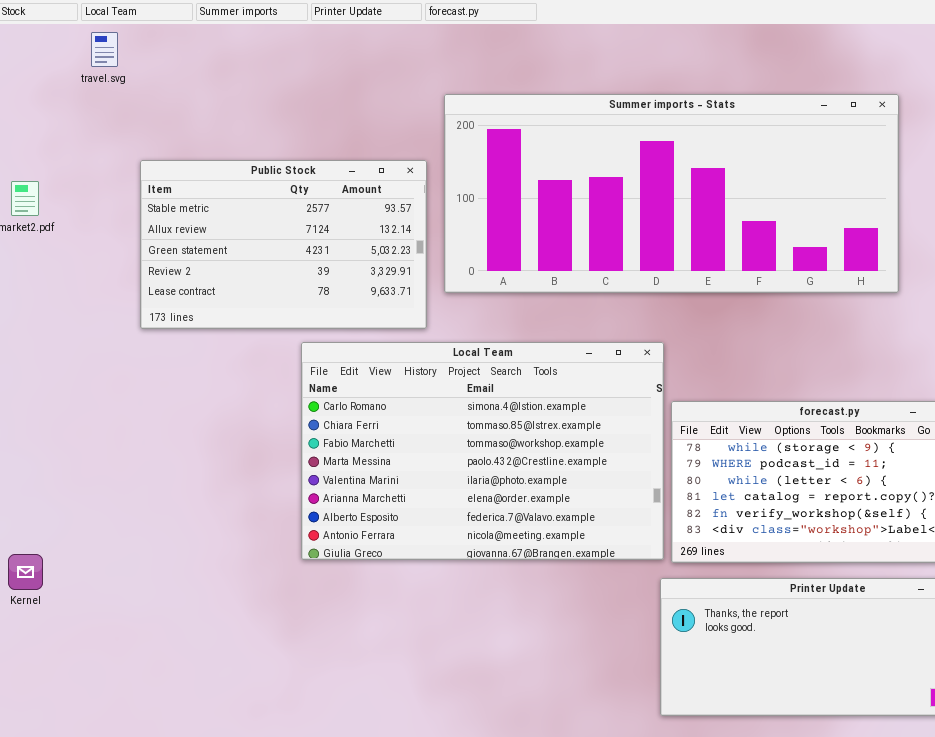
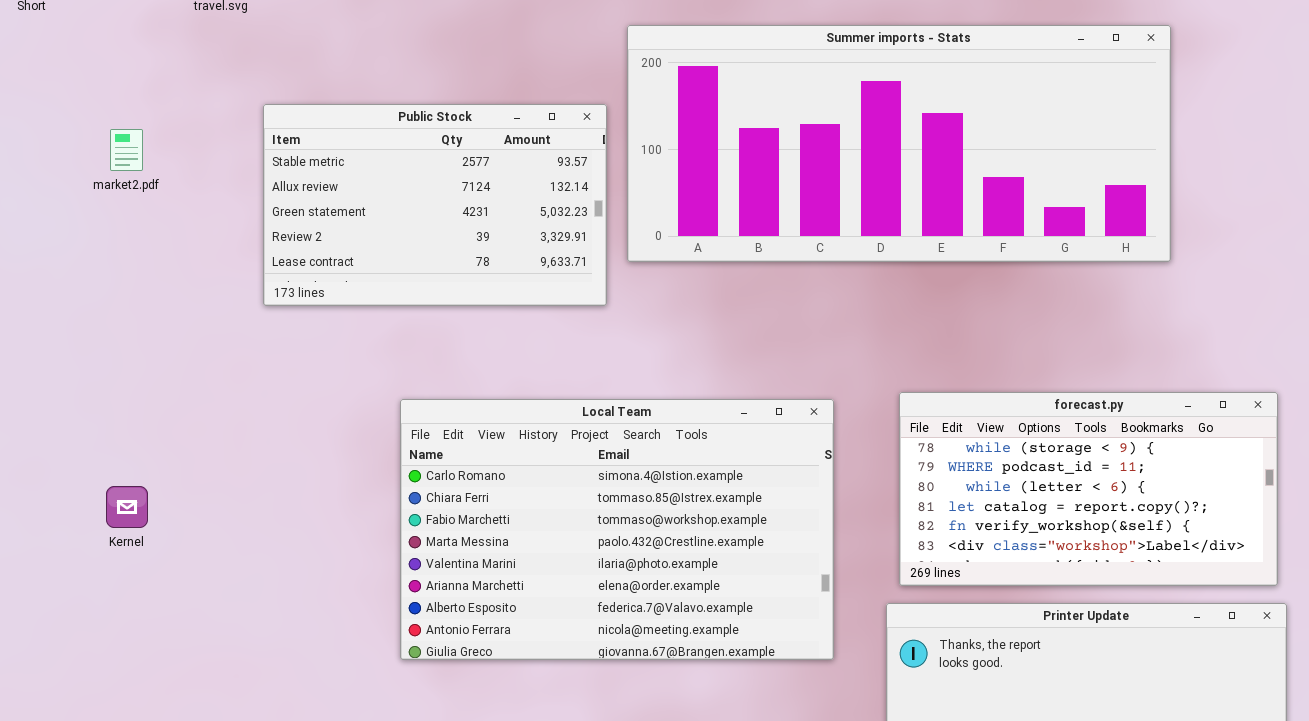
Local Team: [301,342,664,560] -> [400,399,834,660], moved
Kernel: [8,554,43,590] -> [106,486,148,528], moved

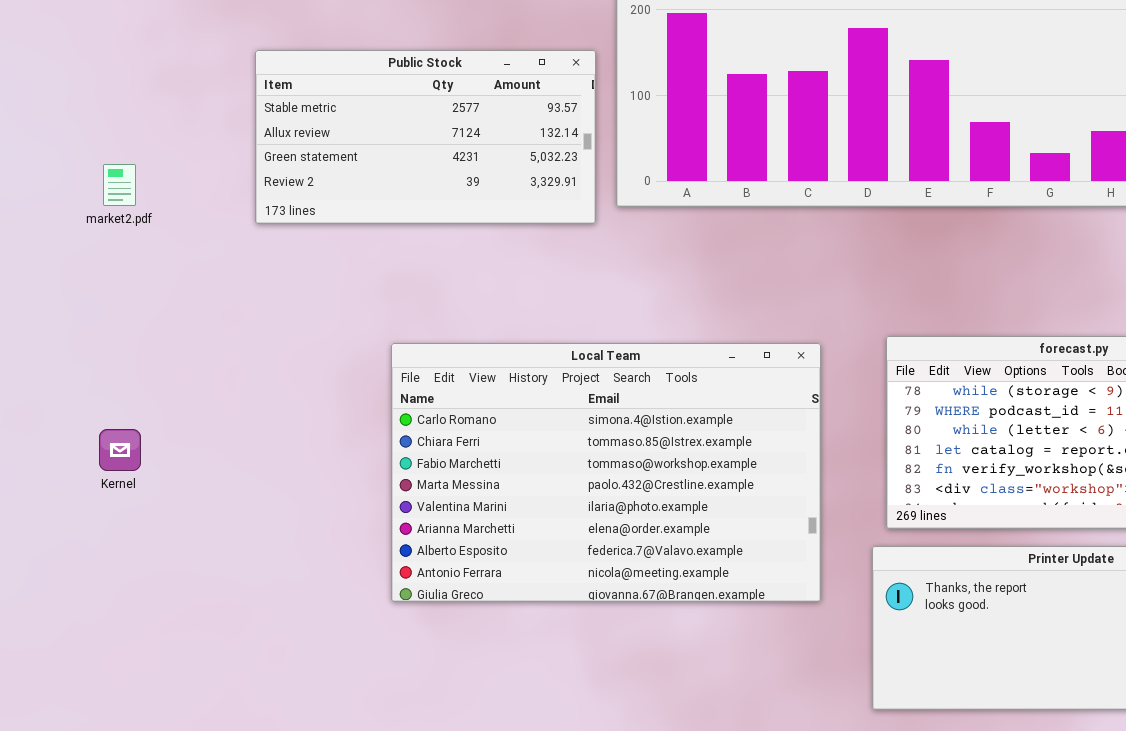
Public Stock: [263,104,607,306] -> [255,50,596,224], resized
market2.pdf: [110,129,143,171] -> [103,164,136,206], moved

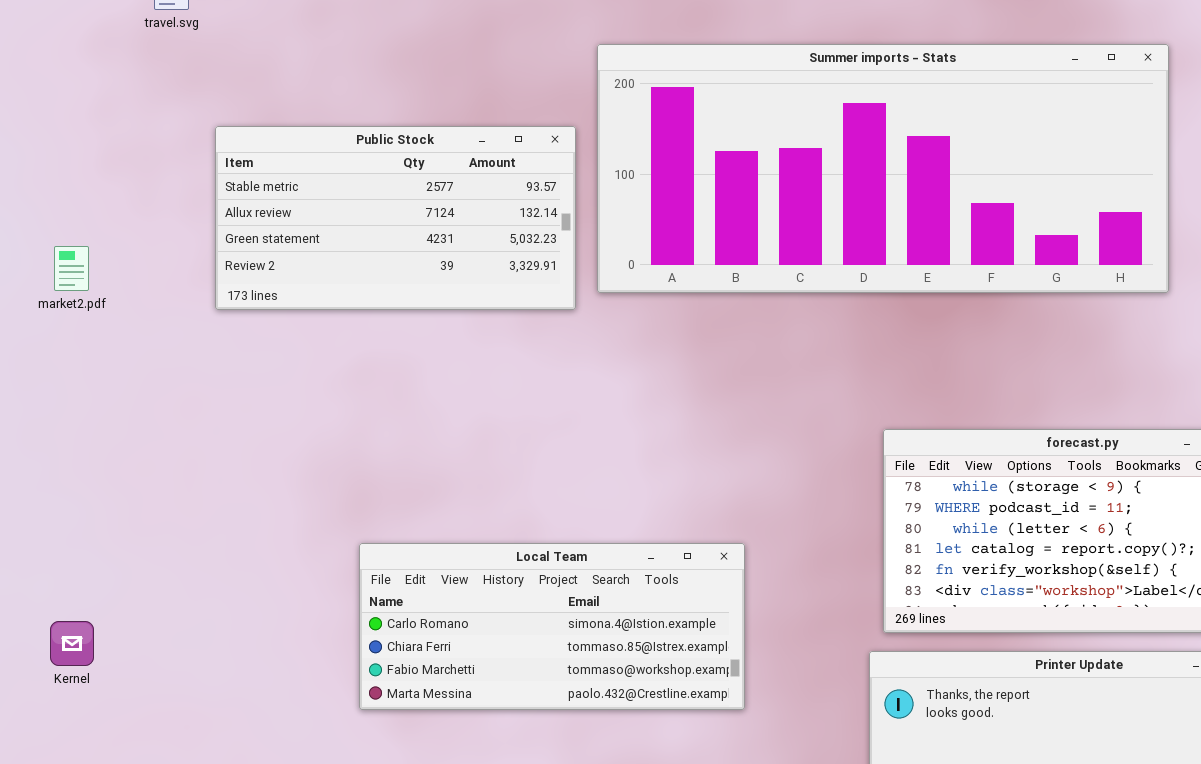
Local Team: [391,343,821,602] -> [359,543,745,710], resized
Kernel: [99,429,141,471] -> [50,621,94,666], moved

